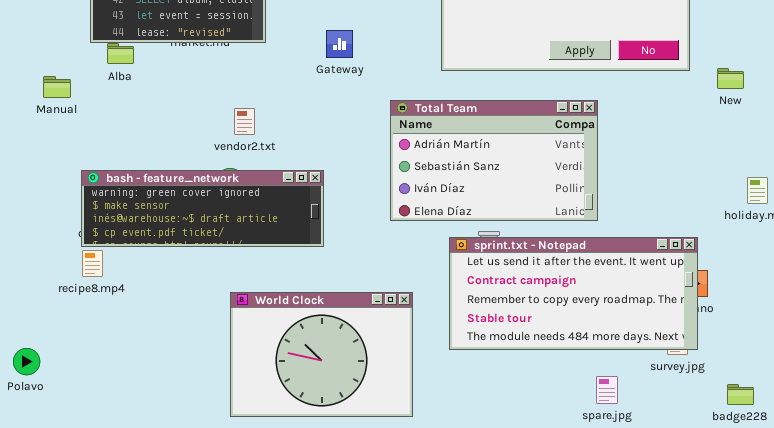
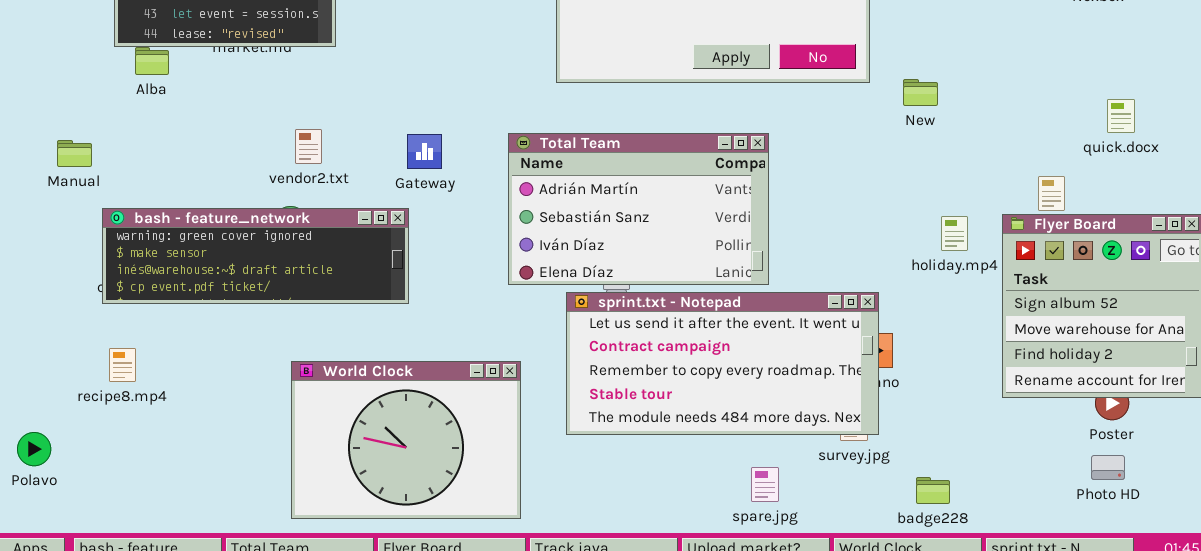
Gateway: [326,30,353,58] -> [407,134,442,169], moved
Manual: [43,76,71,98] -> [57,140,92,167], moved
Total Team: [390,100,598,221] -> [508,133,769,285], moved
recipe8.mp4: [82,250,103,277] -> [109,348,136,382], moved

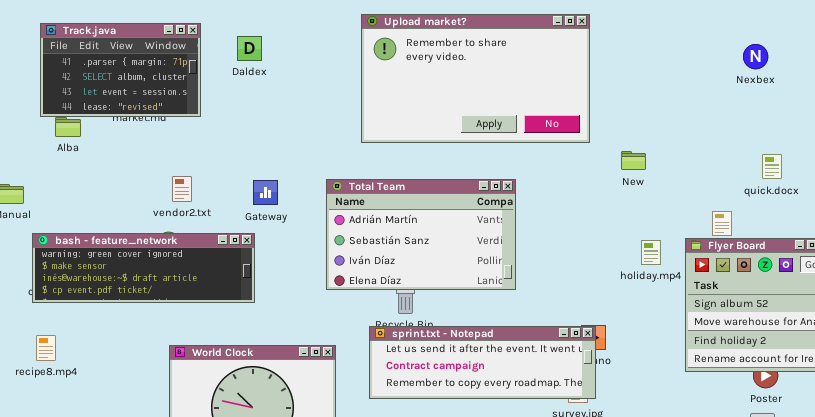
New: [903,79,938,106] -> [621,151,646,170], moved
sprint.txt - Notepad: [566,292,879,435] -> [369,326,596,399], resized

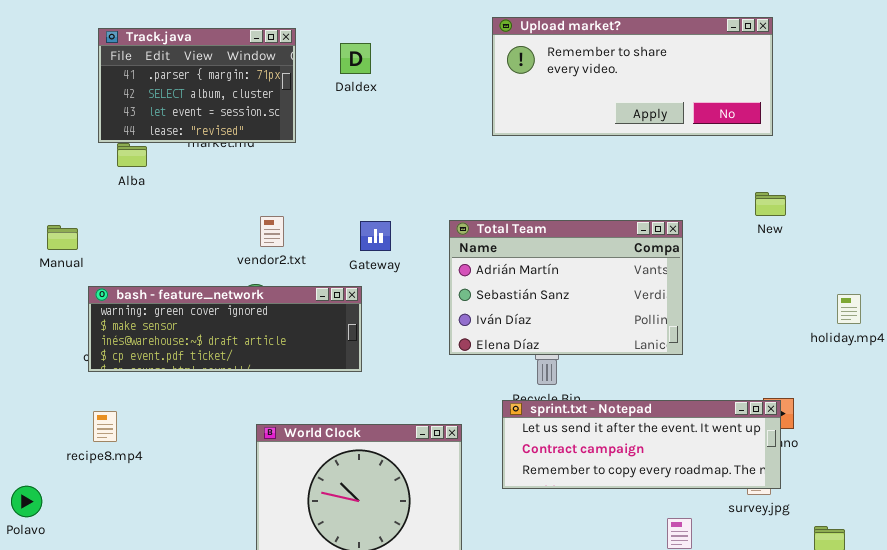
Upload market?: [361,14,590,143] -> [492,17,773,136], resized
New: [621,151,646,170] -> [755,192,786,216], moved

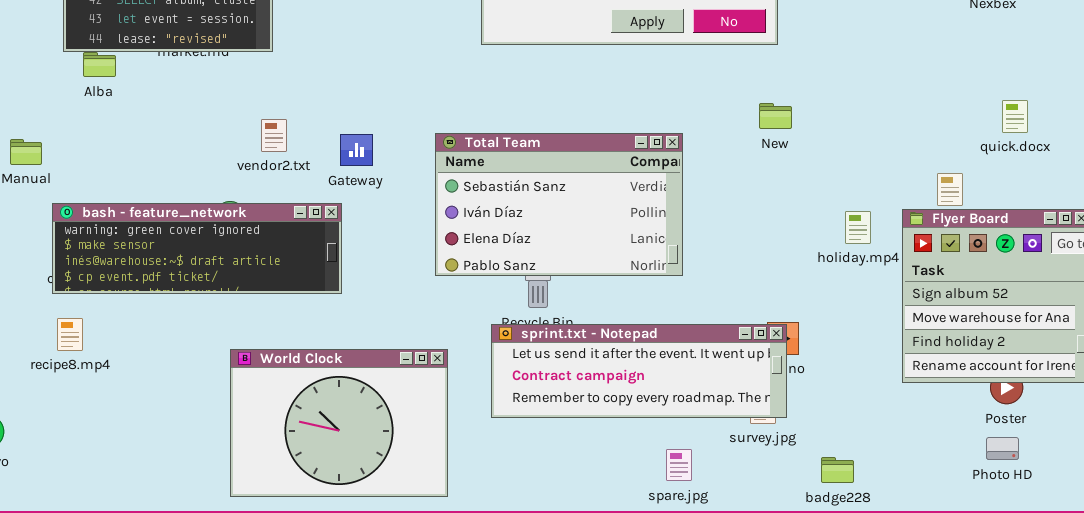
vendor2.txt: [260,216,284,247] -> [261,119,287,152], moved
Total Team: [449,220,683,355] -> [435,133,683,276], scrolled down 1 row
recipe8.mp4: [93,411,117,442] -> [57,318,83,351], moved

